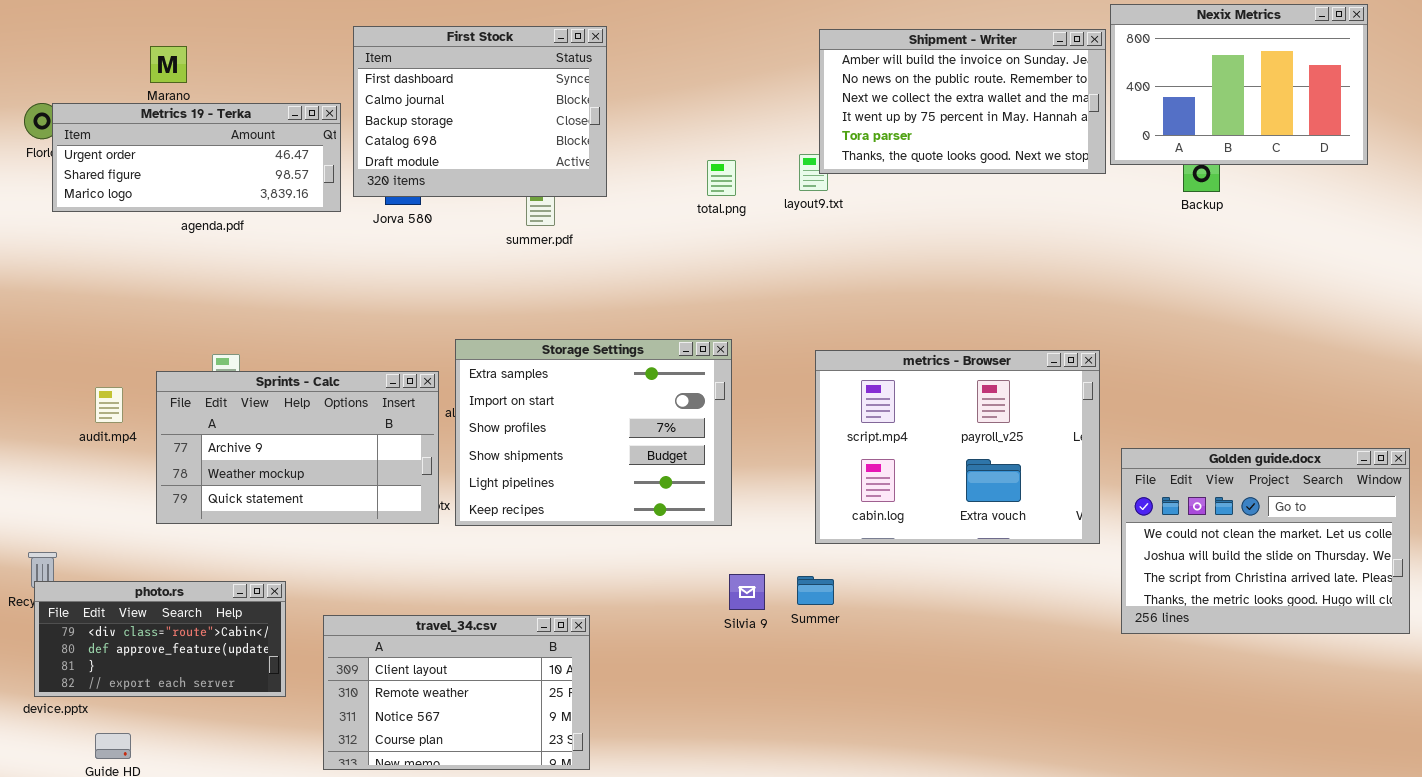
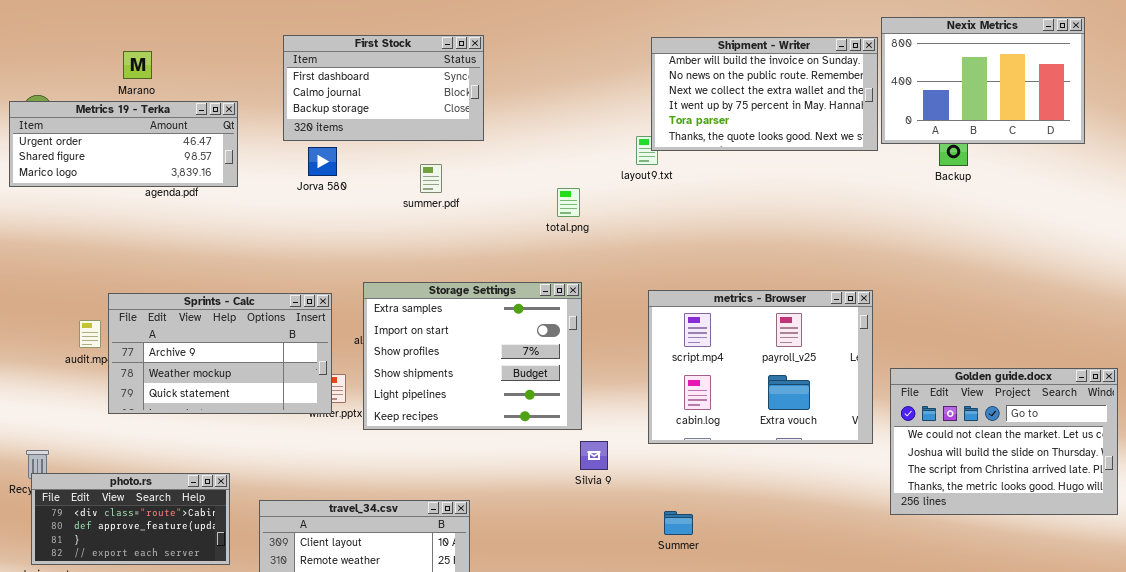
First Stock: [353,26,607,197] -> [283,35,484,141], resized
Metrics 19 - Terka: [52,103,341,212] -> [9,101,238,187], moved
total.png: [707,160,736,196] -> [557,188,580,217], moved
Sprints - Calc: [156,371,439,524] -> [108,293,332,414], moved
Silvia 9: [729,574,765,610] -> [580,441,608,470], moved
Summer: [797,576,834,605] -> [664,511,693,535], moved

